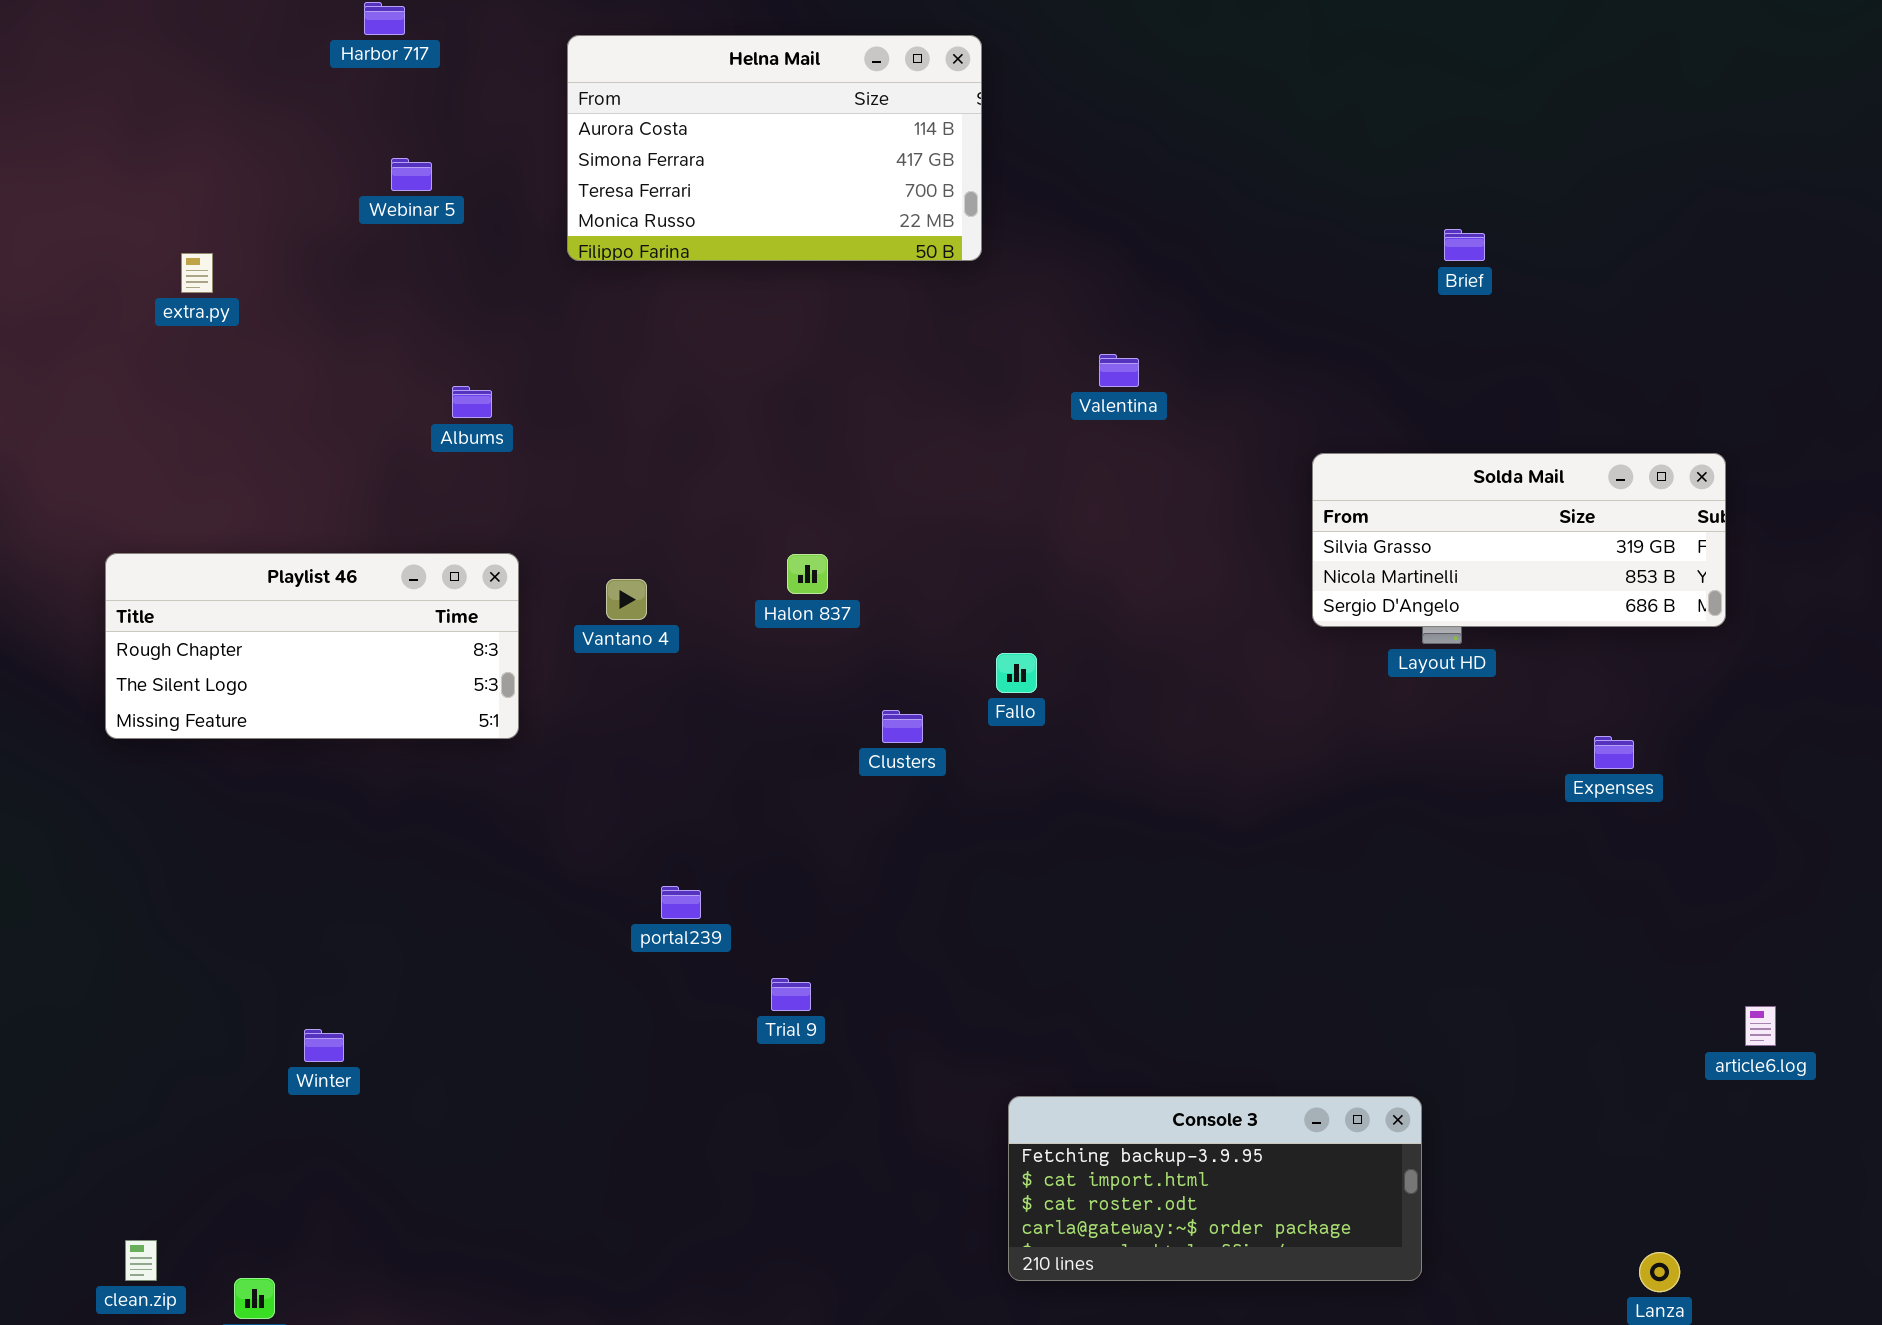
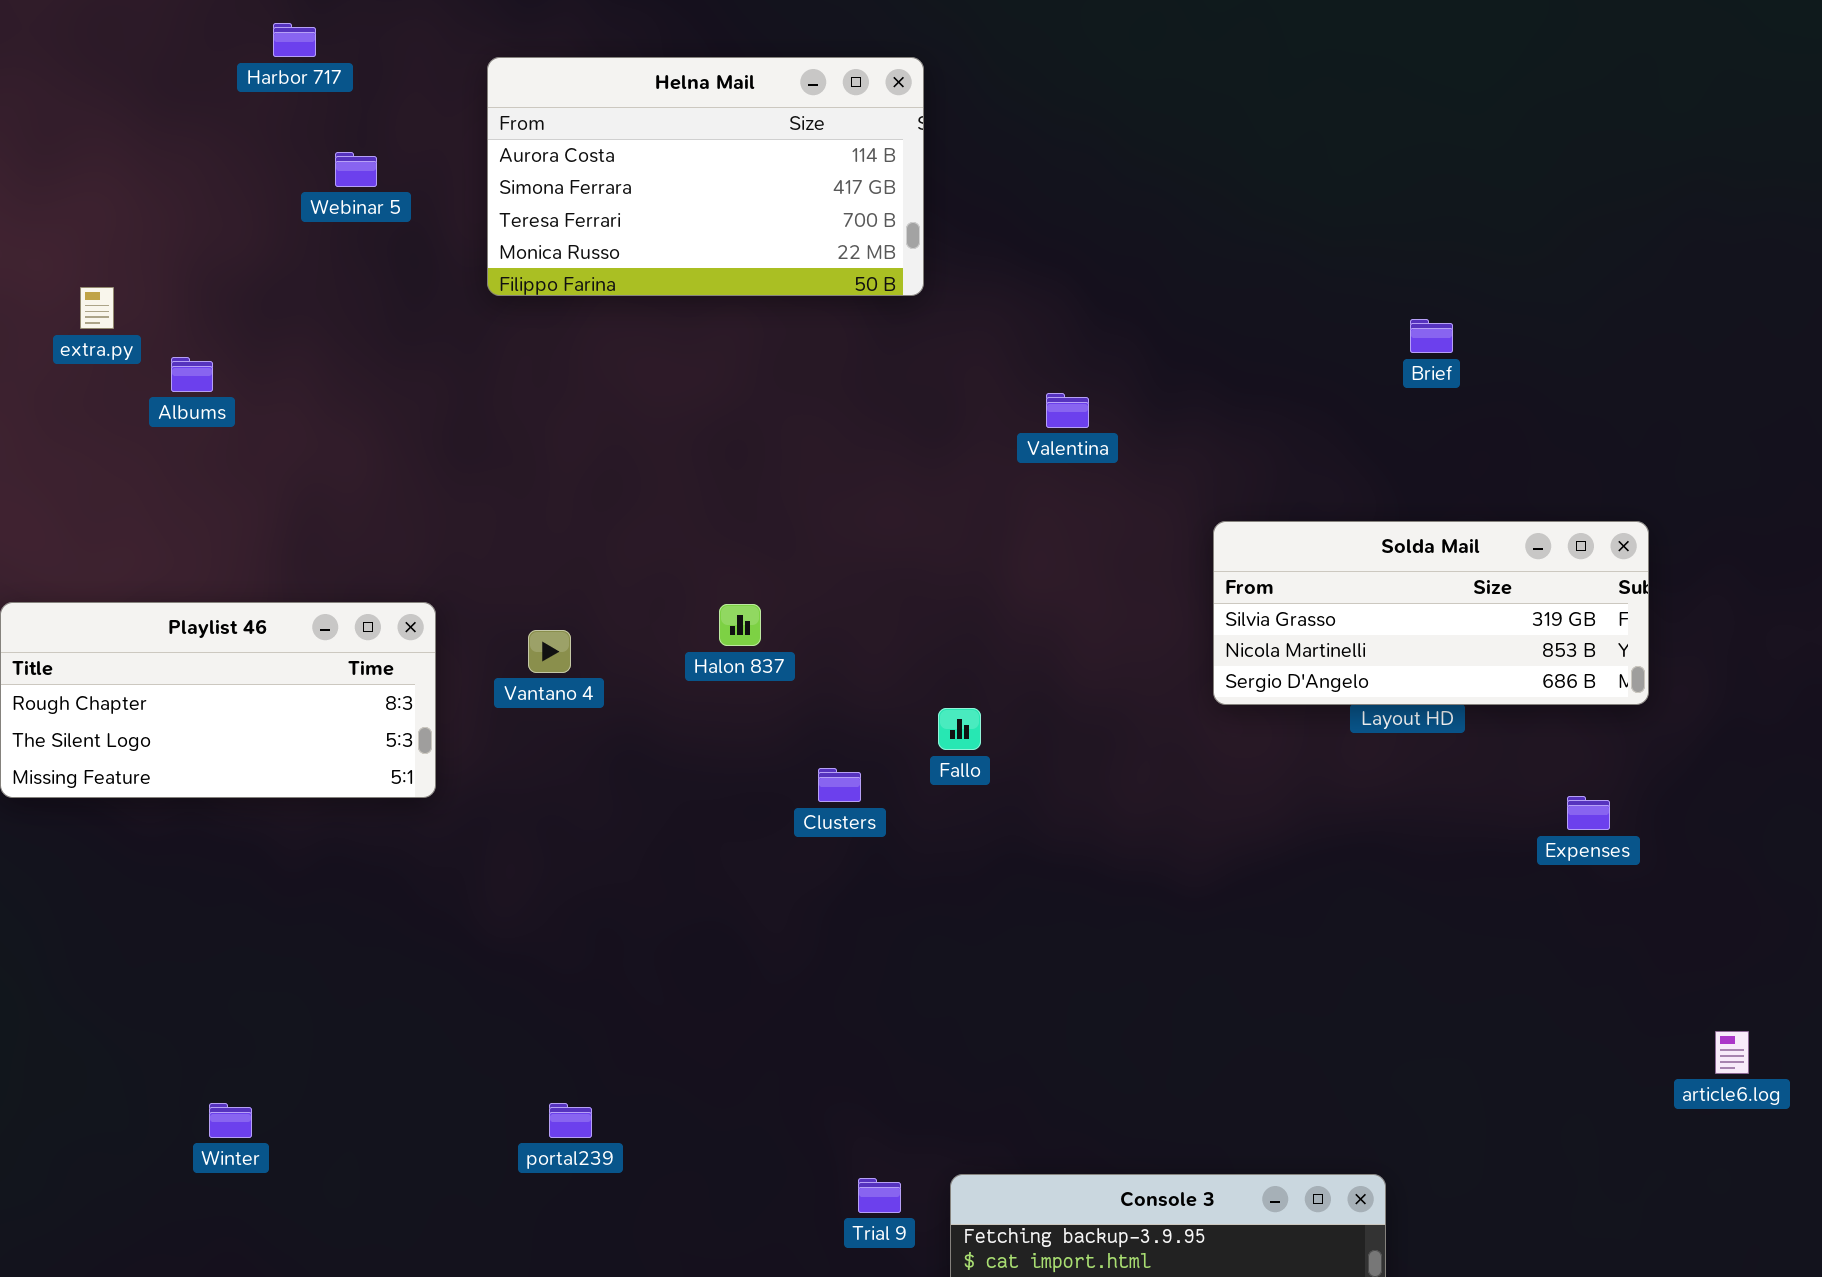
Webinar 5: [391,158,432,191] -> [335,152,377,187], moved
Brief: [1444,229,1485,261] -> [1410,319,1453,353], moved
Albums: [452,386,492,418] -> [171,357,213,392], moved
Solda Mail: [1312,453,1726,627] -> [1213,521,1649,705], moved
portal239: [661,886,701,919] -> [549,1103,592,1138], moved
Trial 9: [771,978,811,1011] -> [858,1178,901,1213], moved
article6.log: [1745,1006,1776,1046] -> [1715,1031,1749,1074], moved

